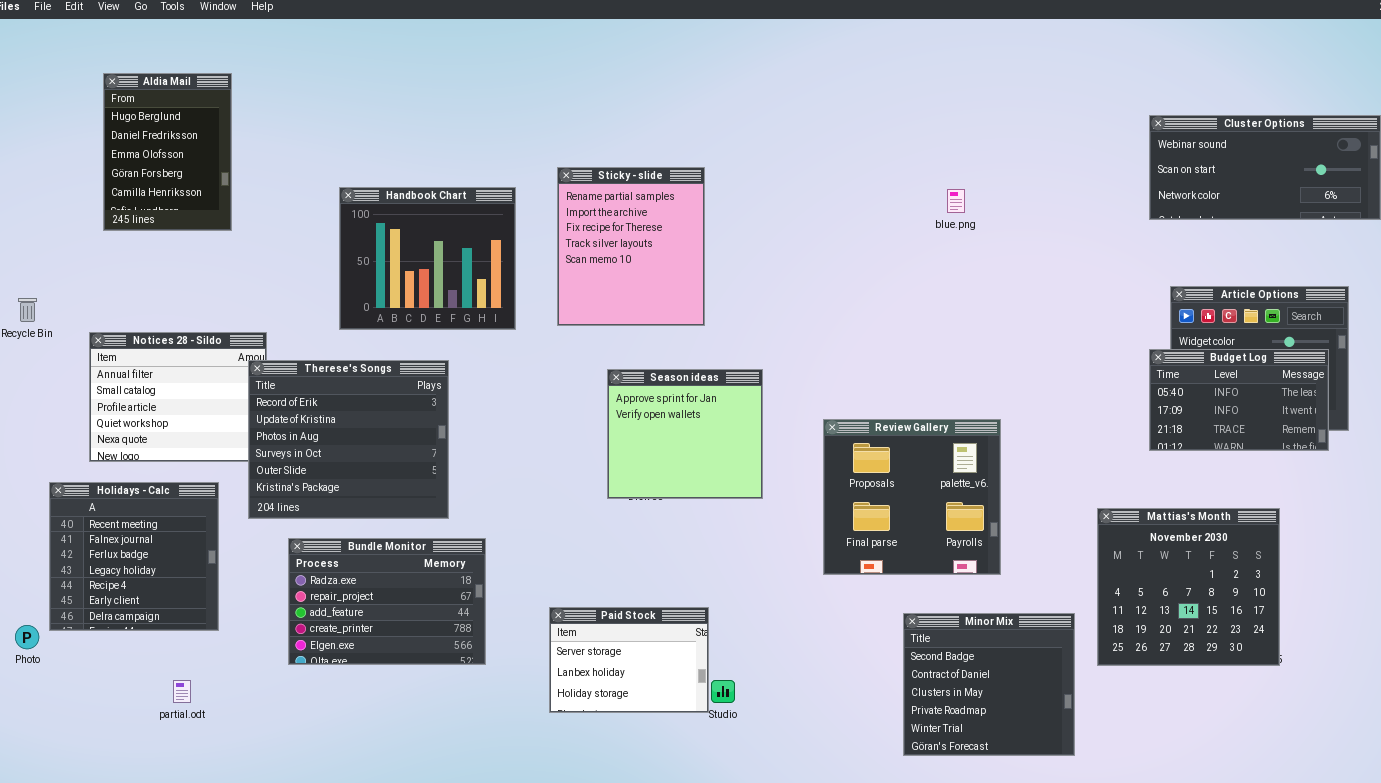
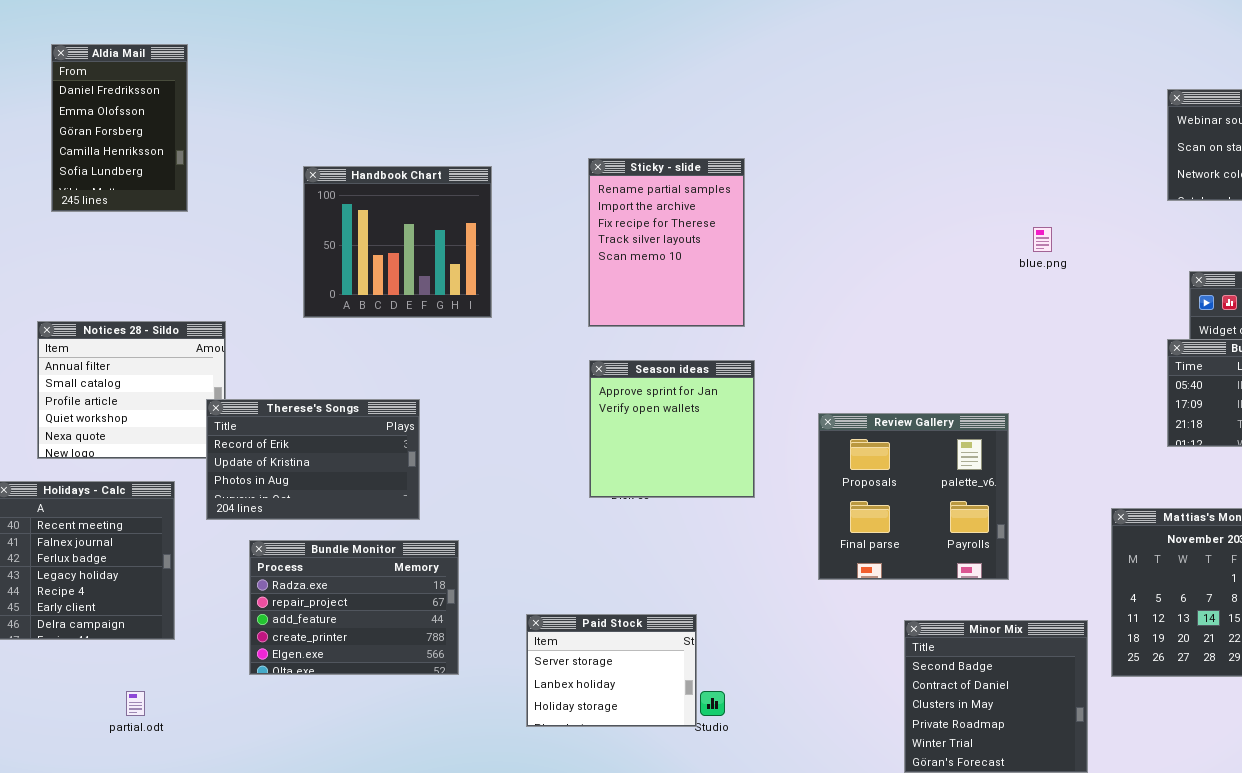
Aldia Mail: [103,73,232,231] -> [51,44,188,212], scrolled down 1 row
Sticky - slide: [557,167,705,326] -> [588,158,745,327], moved
blue.png: [947,189,965,213] -> [1033,227,1052,252], moved
Therese's Songs: [248,360,449,519] -> [206,399,420,520], resized

